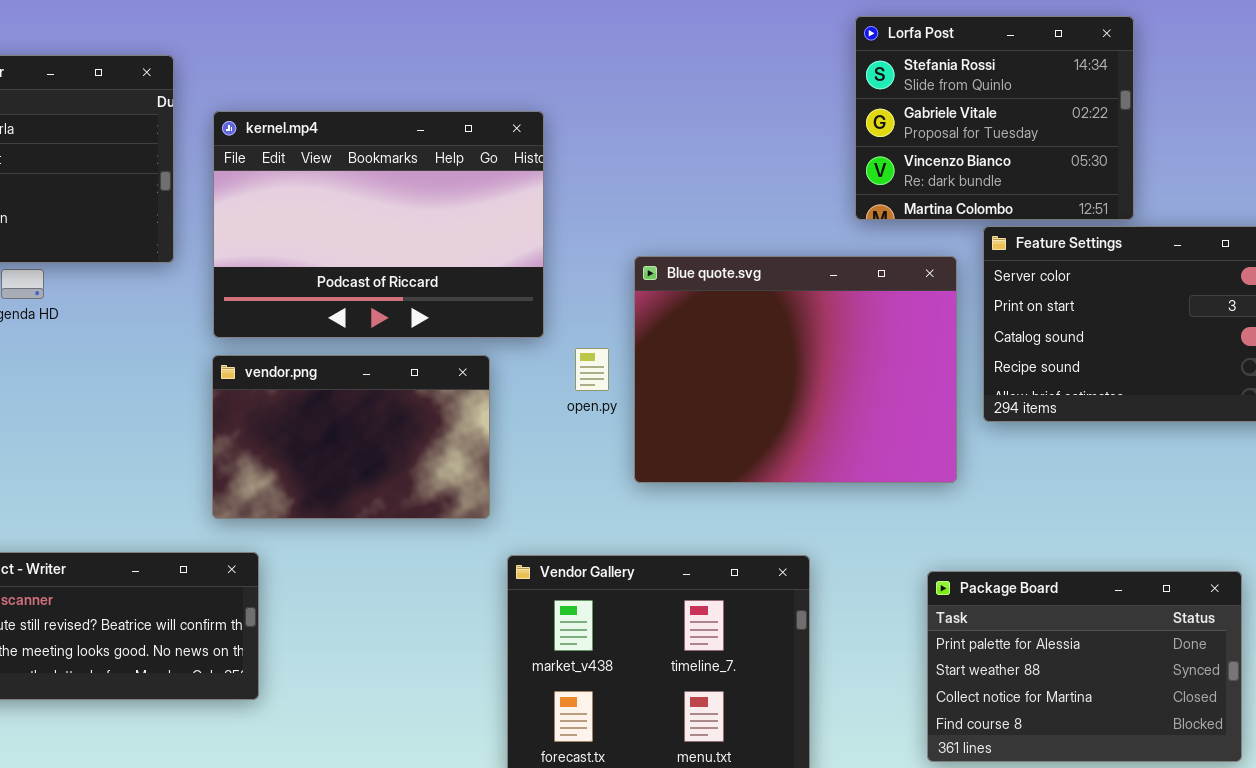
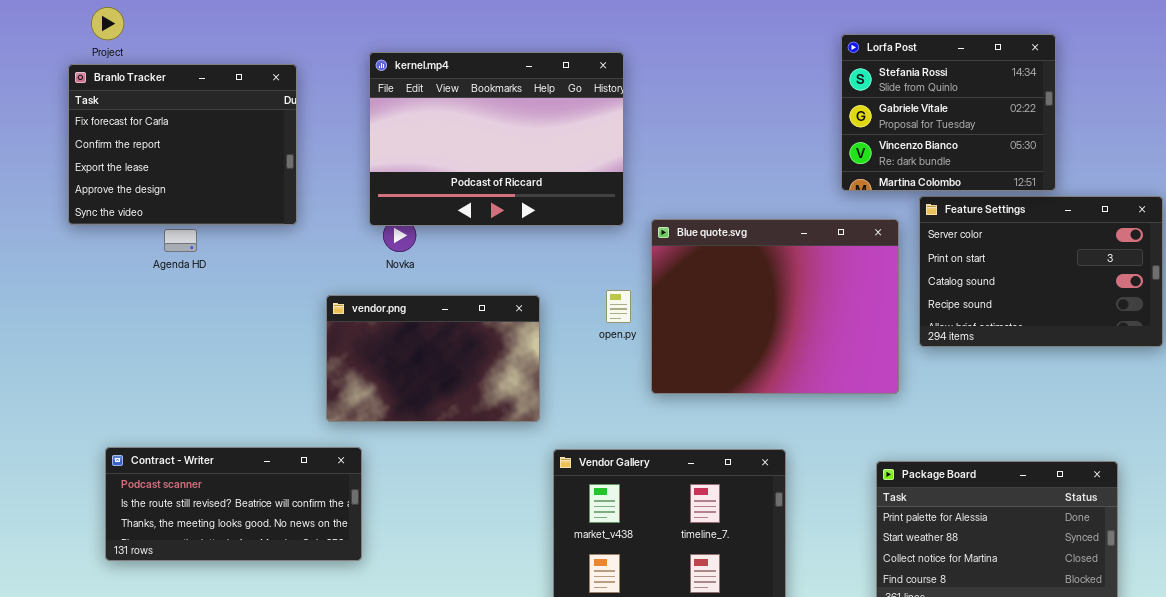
Lorfa Post: [855,16,1134,220] -> [841,34,1056,191], moved
kernel.mp4: [213,111,544,338] -> [369,52,624,226], moved

